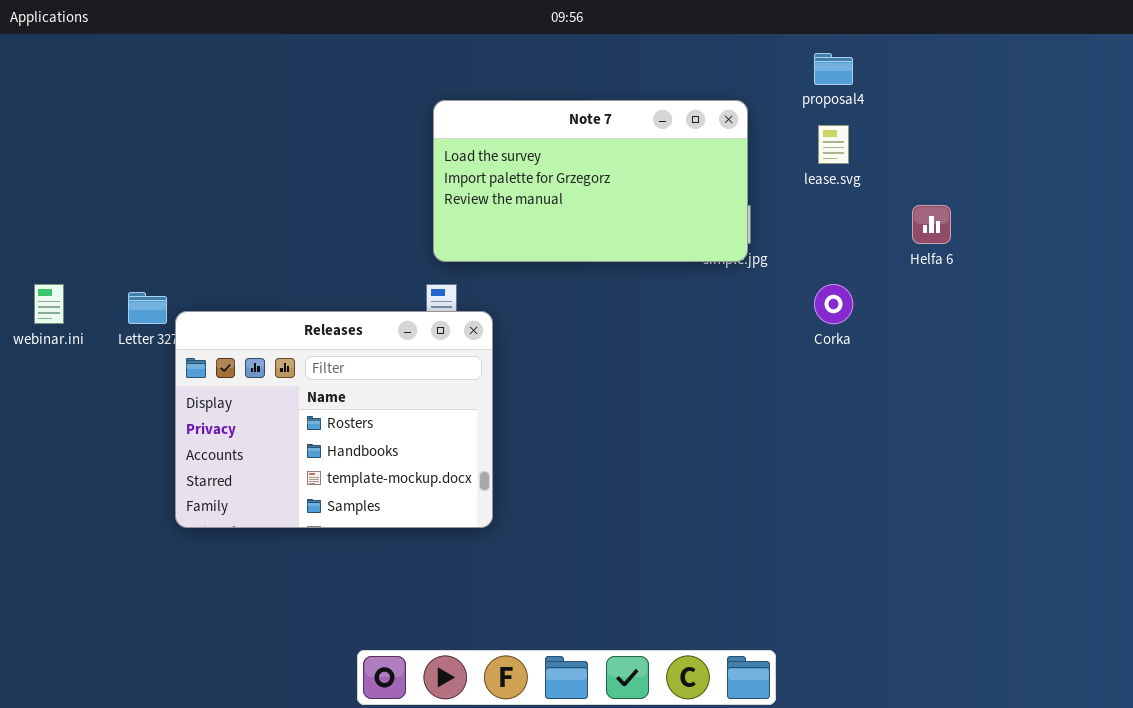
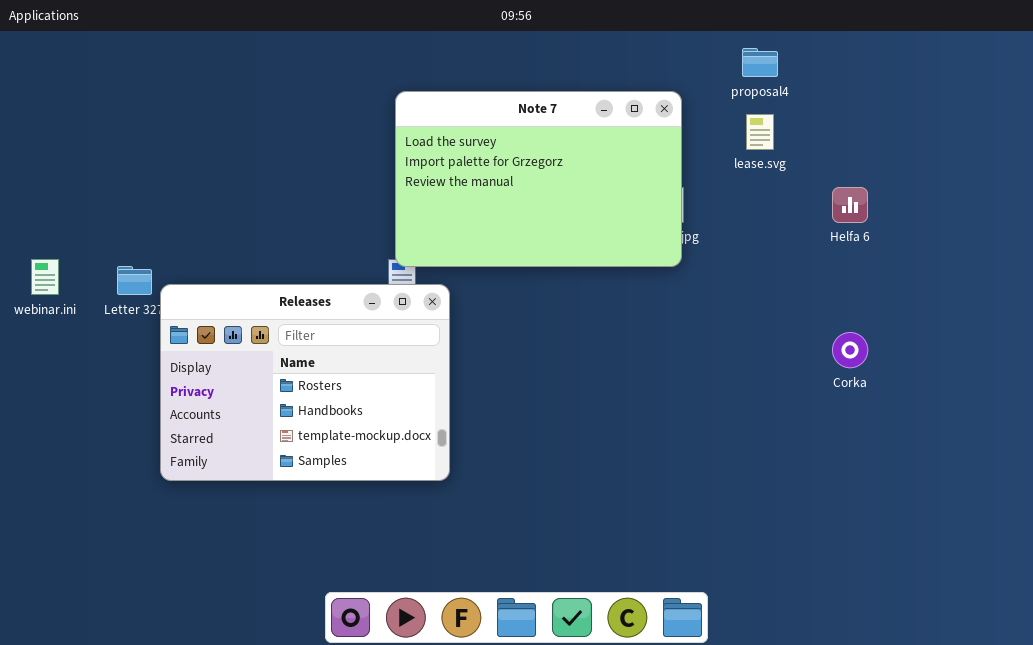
Note 7: [433,100,748,262] -> [395,91,682,267], resized
Corka: [814,284,853,324] -> [832,332,868,368], moved

